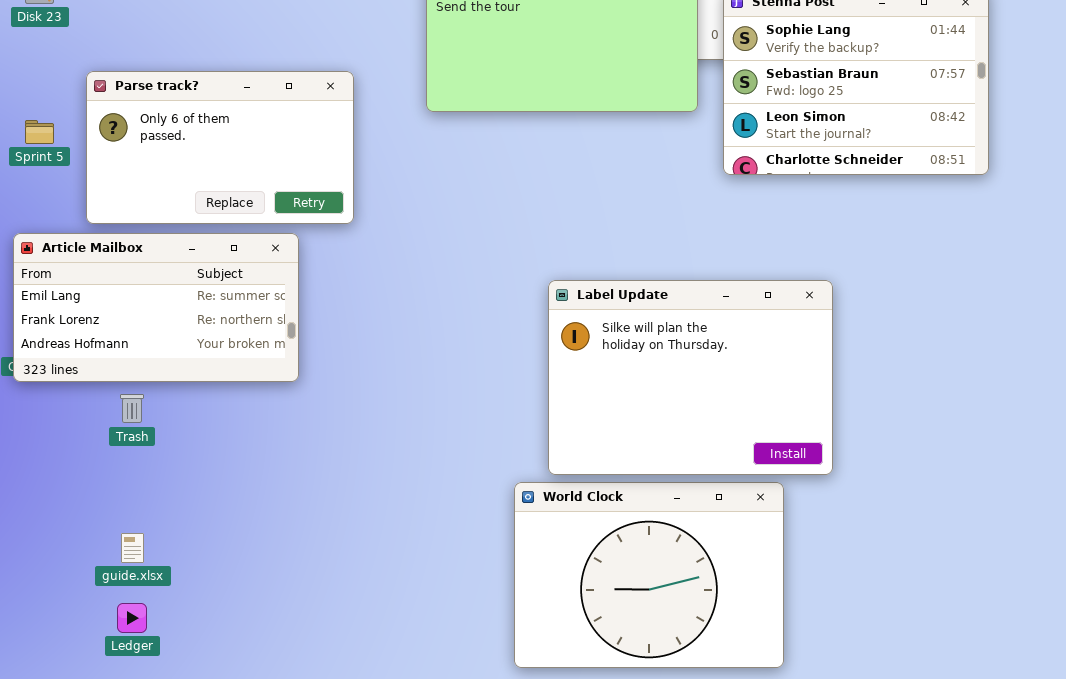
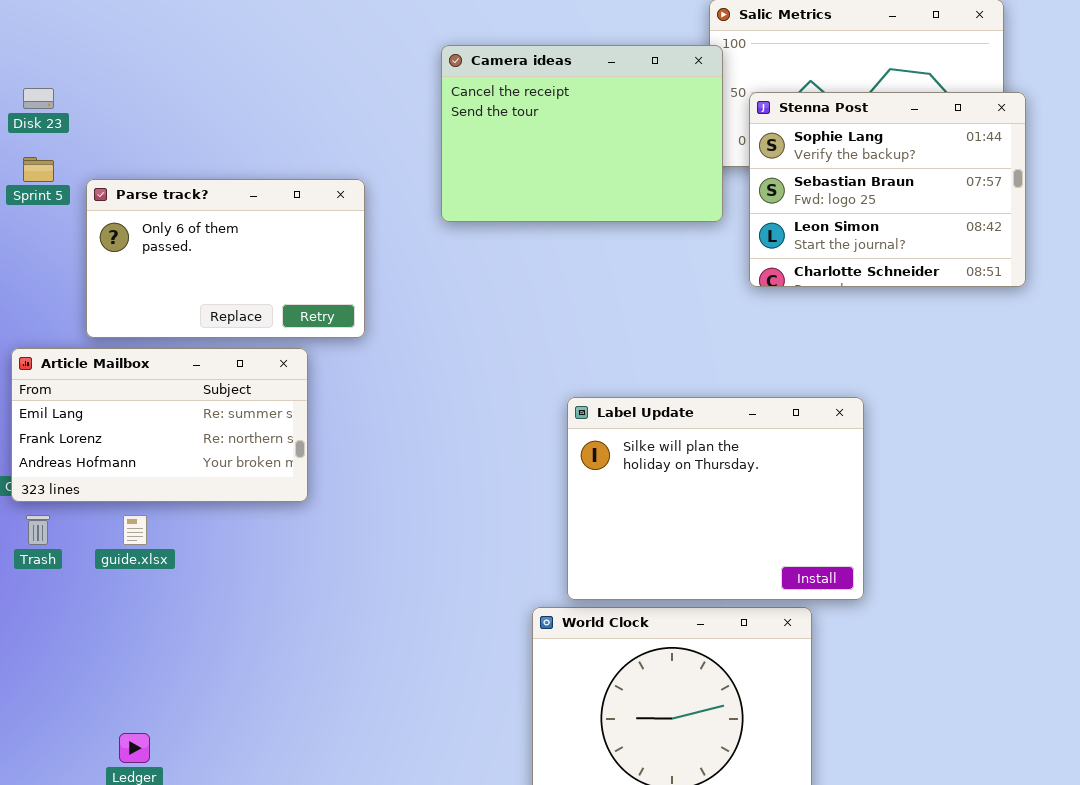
Sprint 5: [25,120,54,144] -> [23,157,54,182], moved
Trash: [120,394,144,423] -> [26,515,50,545], moved
guide.xlsx: [121,533,144,563] -> [123,515,147,545], moved

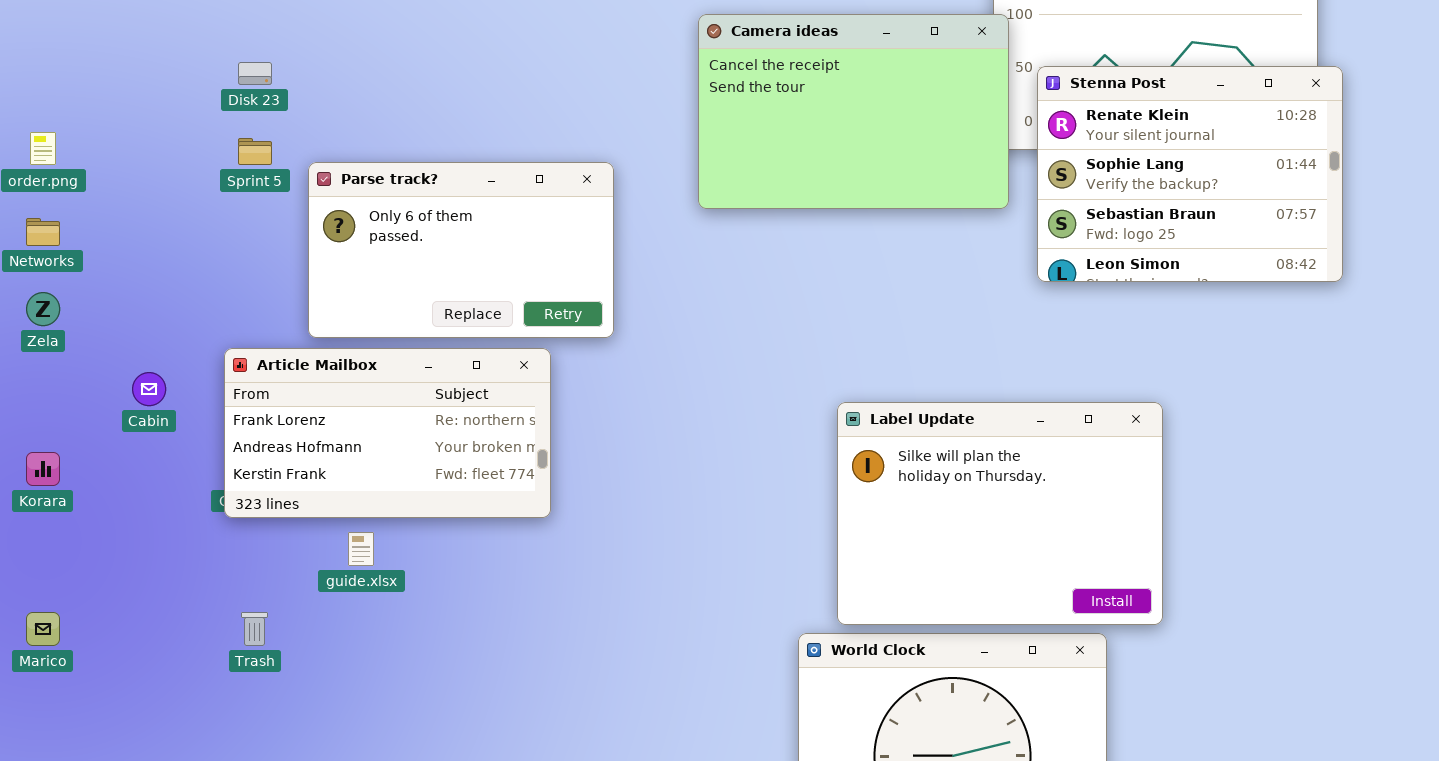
Stenna Post: [749,92,1026,287] -> [1037,66,1343,282], scrolled up 1 row
Article Mailbox: [11,348,308,502] -> [224,348,551,518], scrolled down 1 row
Trash: [26,515,50,545] -> [241,612,268,646], moved

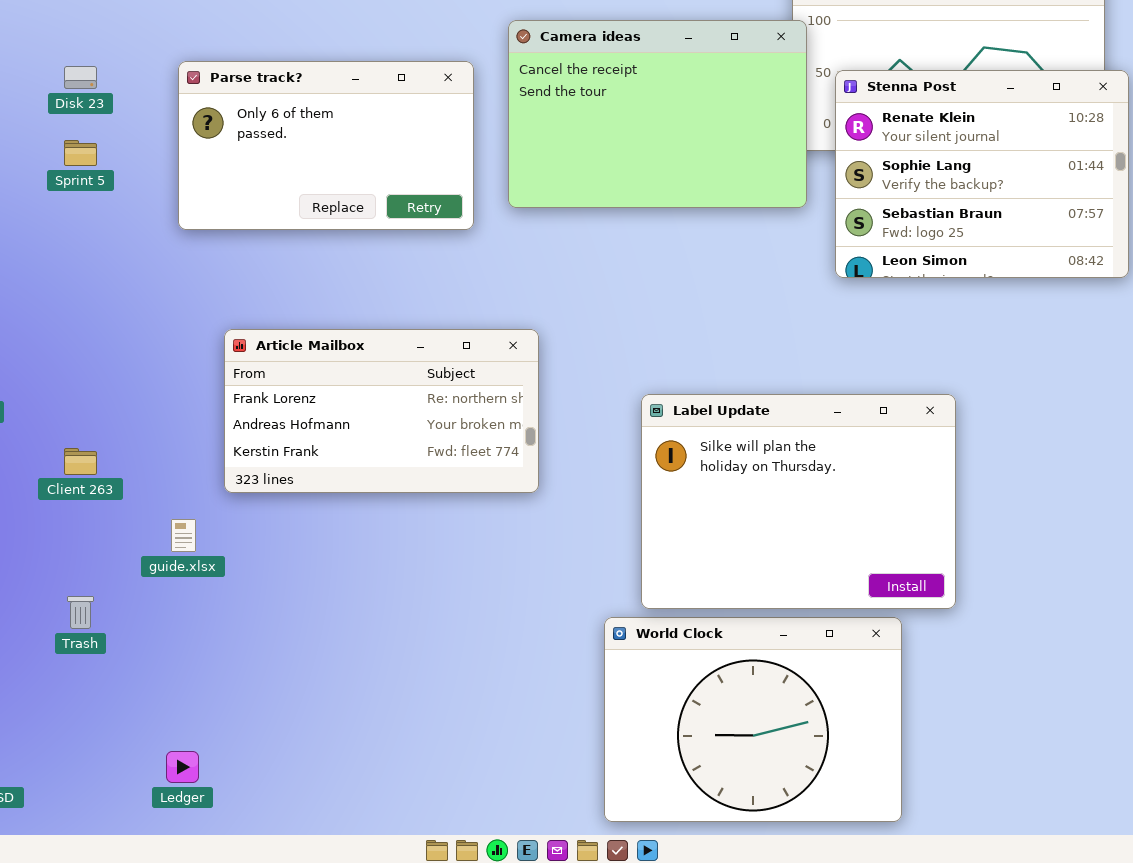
Parse track?: [308,162,614,338] -> [178,61,474,230], moved
Article Mailbox: [224,348,551,518] -> [224,329,539,493], moved

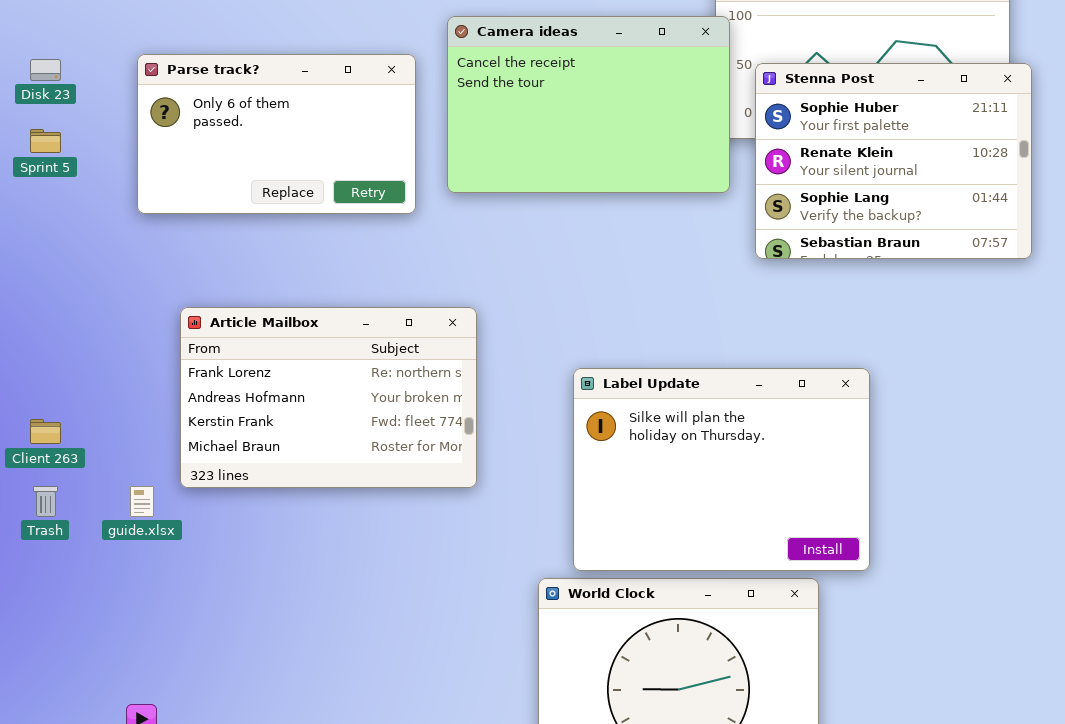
Stenna Post: [835,70,1129,278] -> [755,63,1032,259], scrolled up 1 row
Article Mailbox: [224,329,539,493] -> [180,307,477,488], resized
Trash: [67,596,94,629] -> [33,486,58,517], moved

